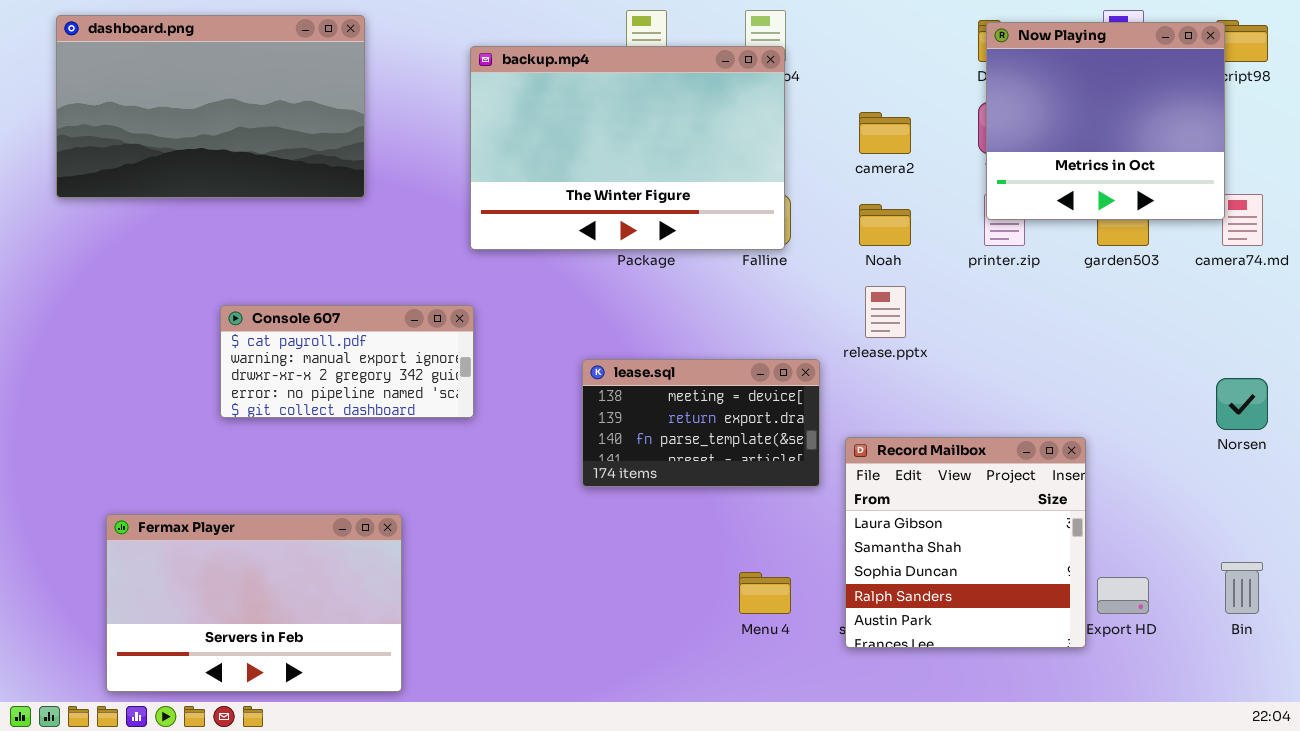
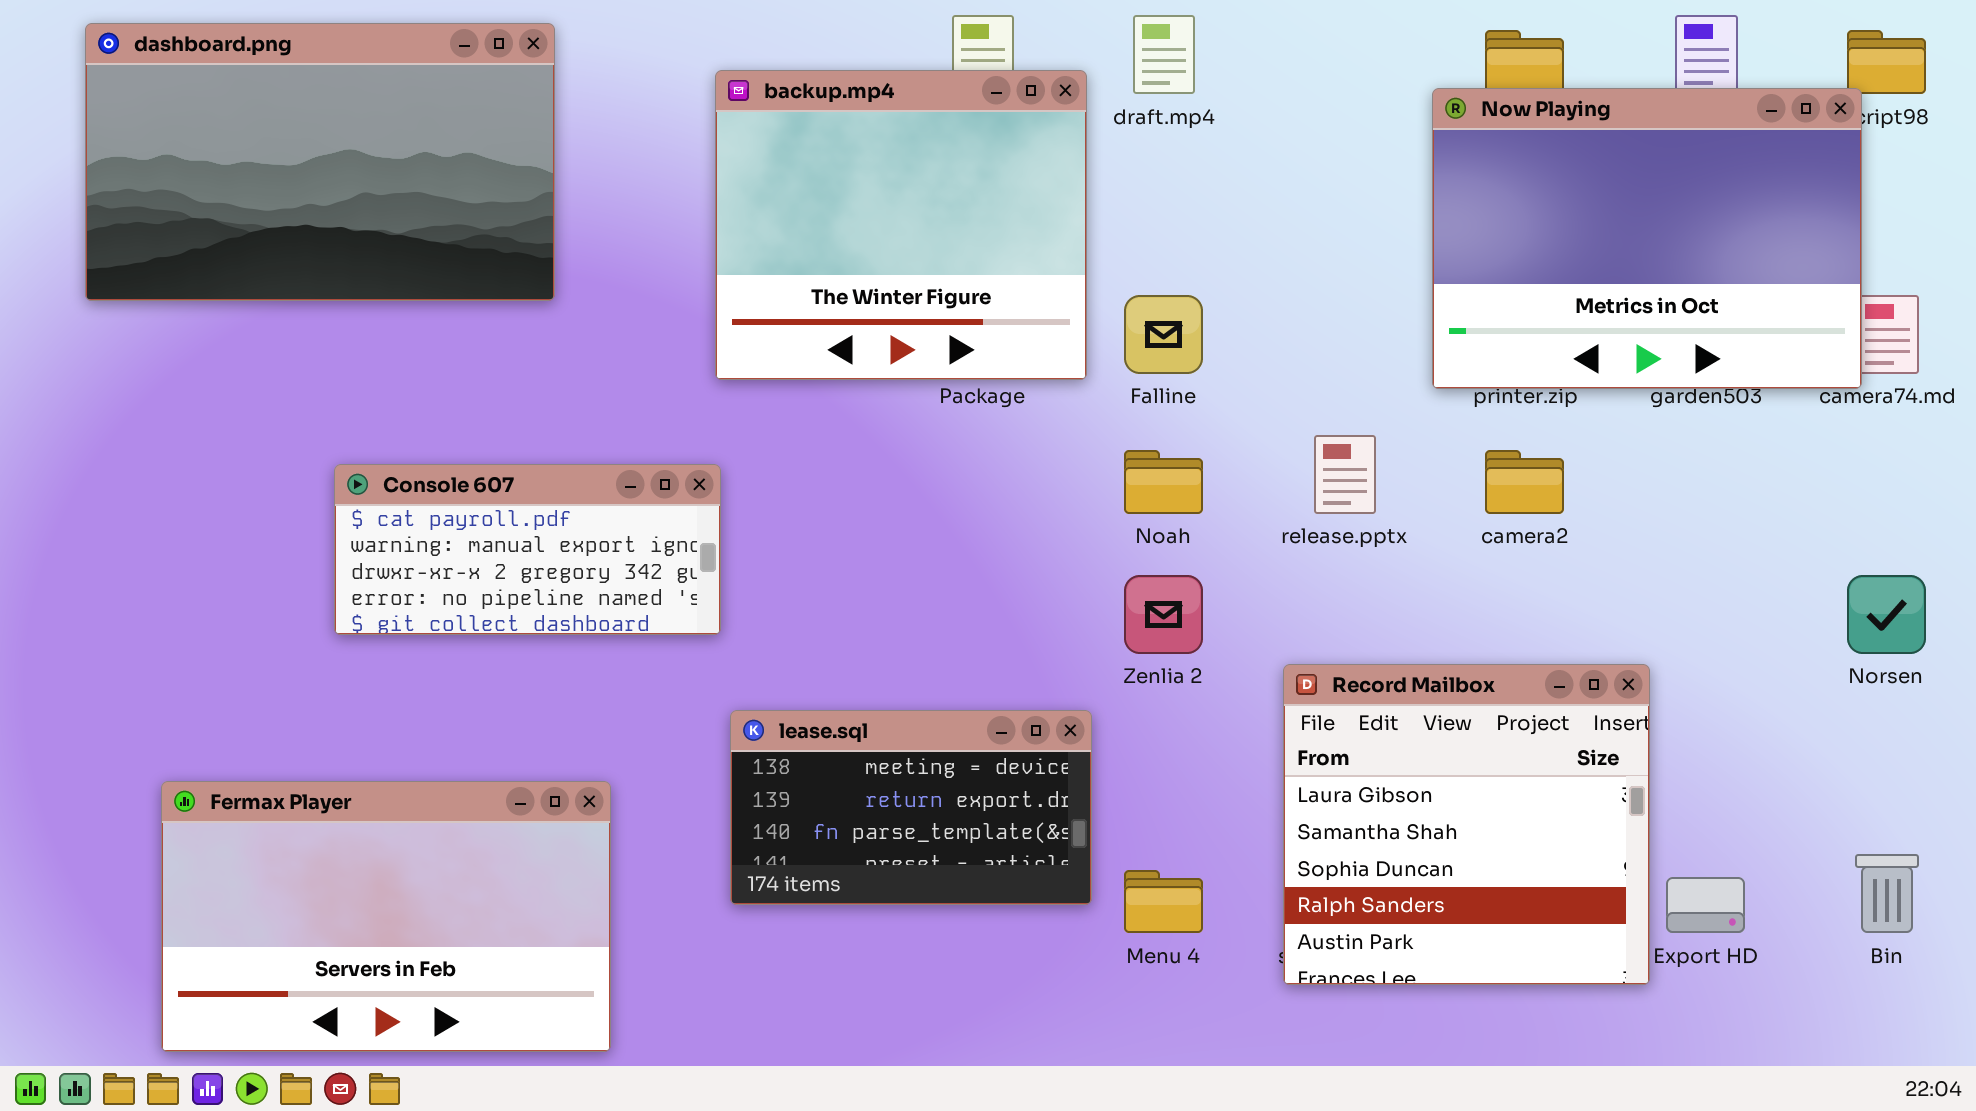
Now Playing: [986,22,1225,220] -> [1432,88,1862,389], moved, resized
backup.mp4: [470,46,785,250] -> [715,70,1087,380], resized
camera2: [859,112,911,154] -> [1485,450,1564,514], moved
Noah: [859,204,911,246] -> [1124,450,1203,514], moved
lease.sql: [582,359,820,487] -> [730,710,1092,905], moved

